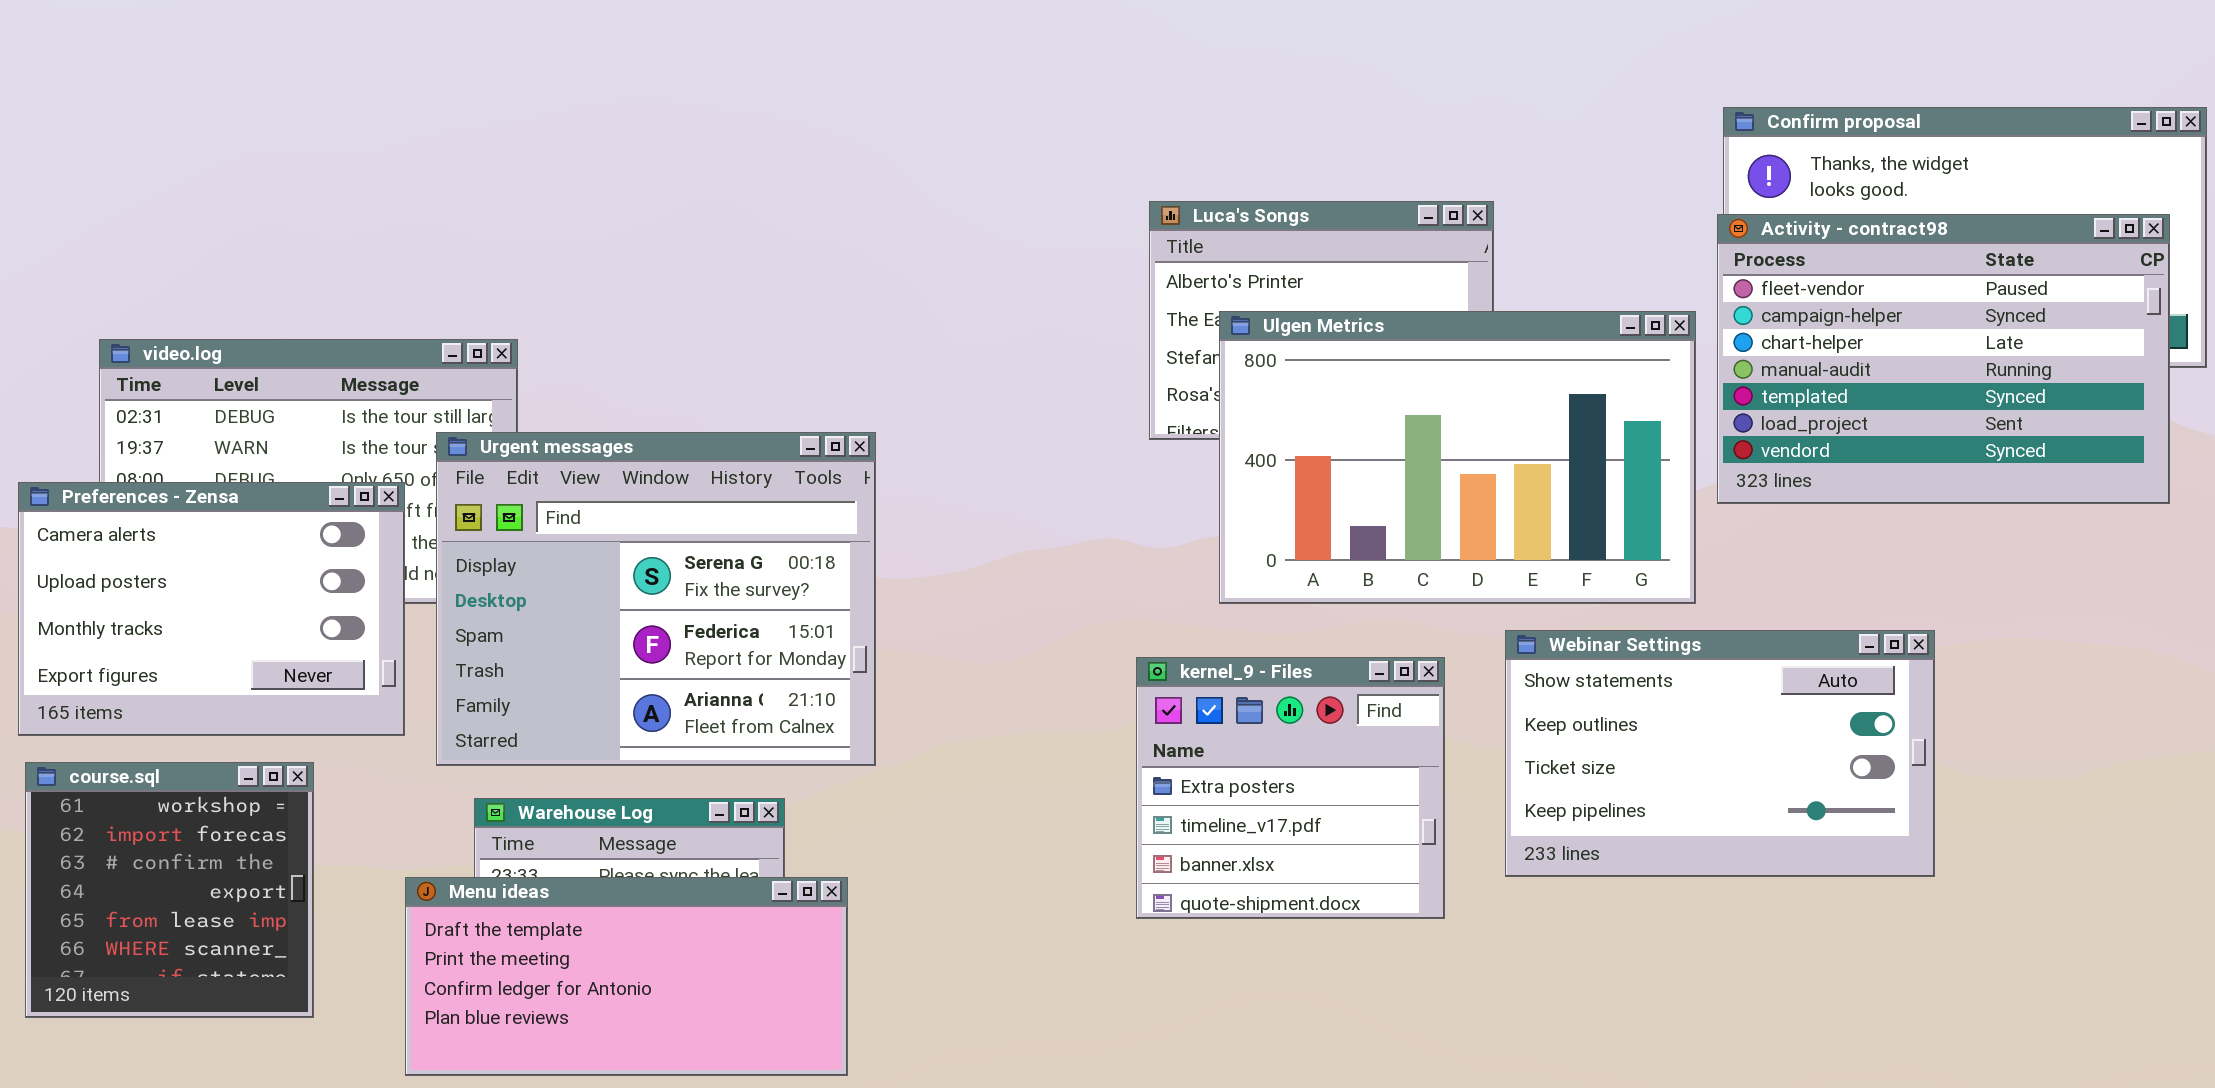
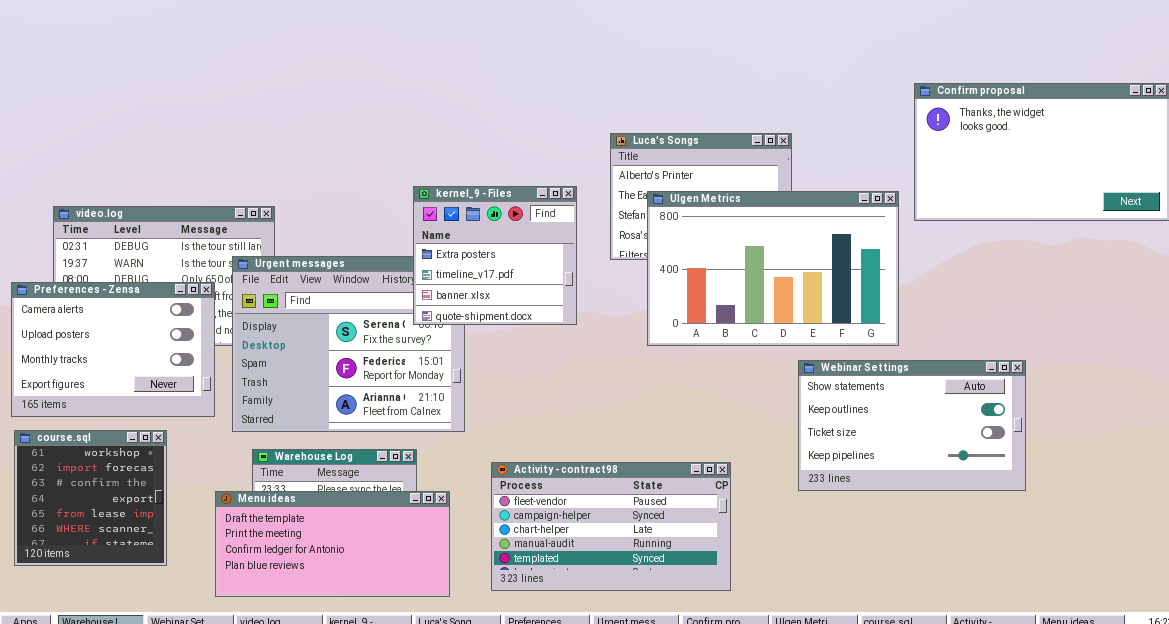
Activity - contract98: [1717,214,2170,504] -> [491,462,731,591], moved, resized
kernel_9 - Files: [1136,657,1445,919] -> [413,186,577,325], moved

